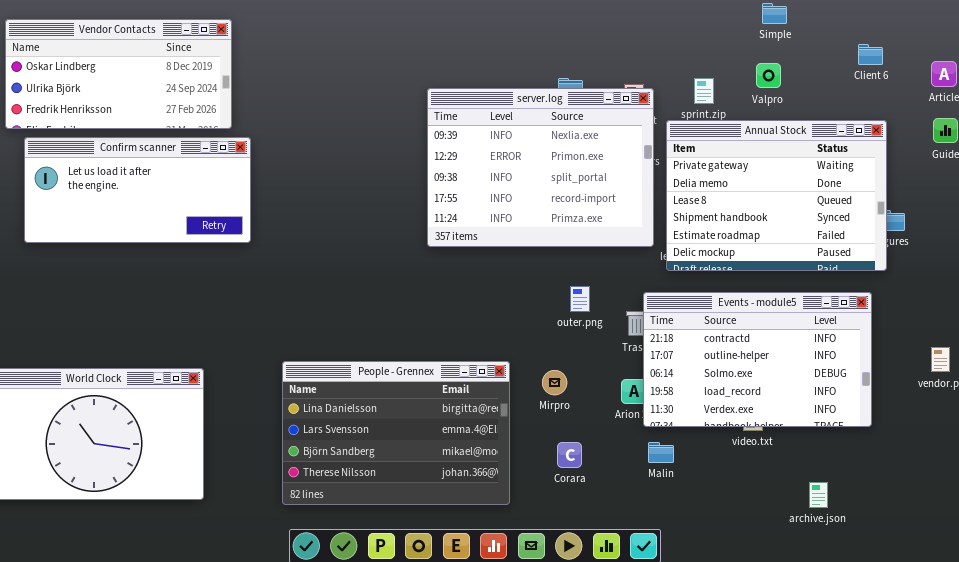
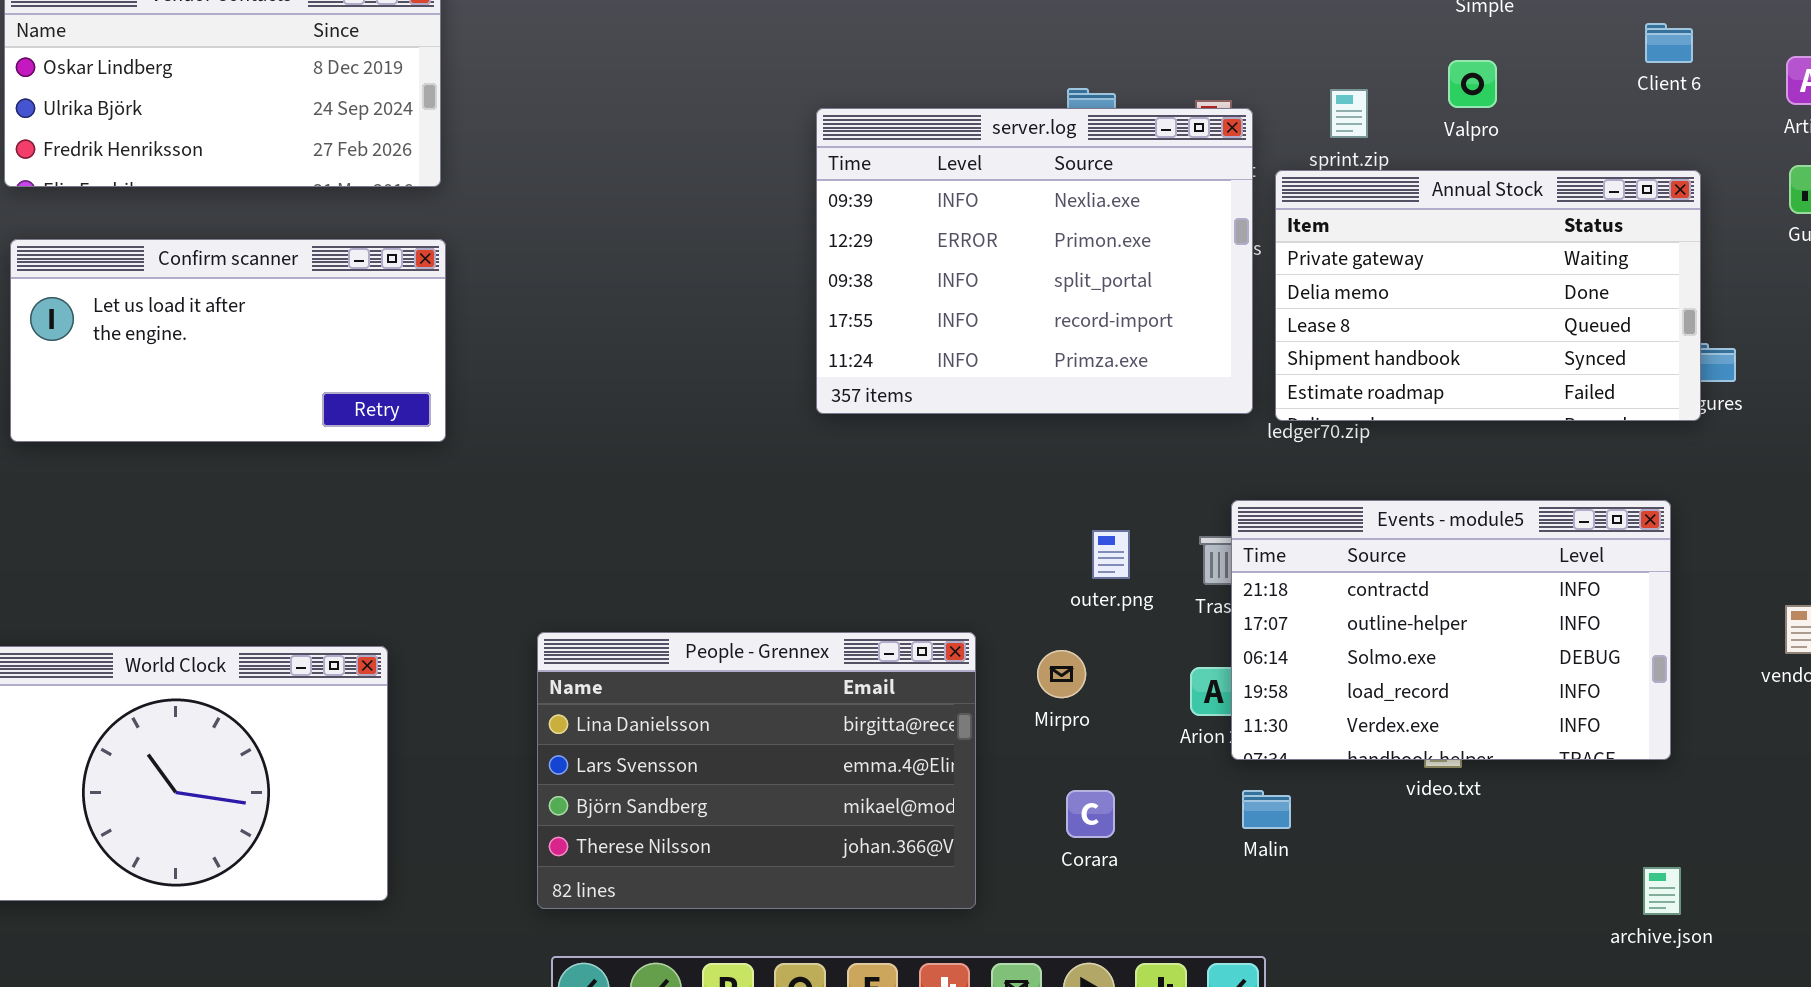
Annual Stock: [666,120,887,271] -> [1275,170,1701,421], resized
Confirm scanner: [24,137,251,243] -> [10,239,446,442], moved
outer.png: [570,286,590,312] -> [1092,530,1130,579], moved
archive.json: [809,482,828,508] -> [1643,867,1681,915], moved

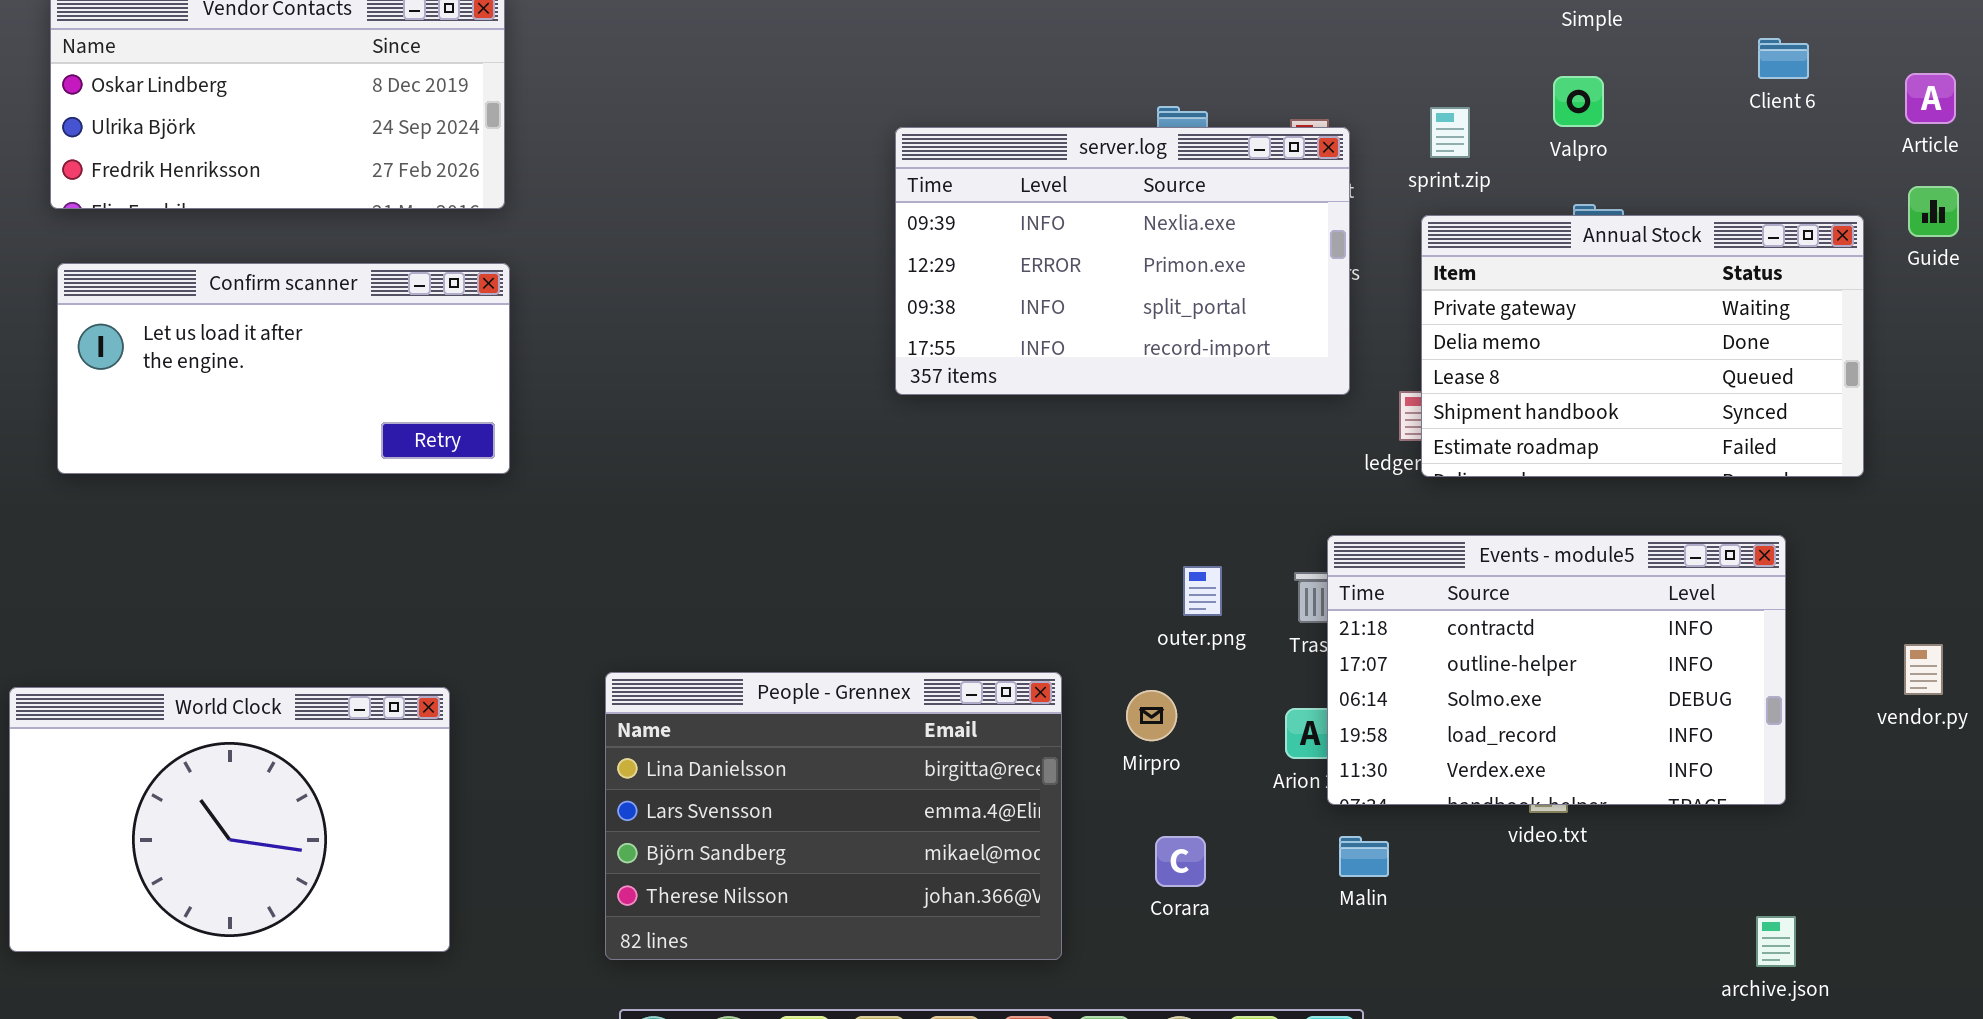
server.log: [816,108,1253,414] -> [895,127,1350,395], resized
Annual Stock: [1275,170,1701,421] -> [1421,215,1864,477], moved

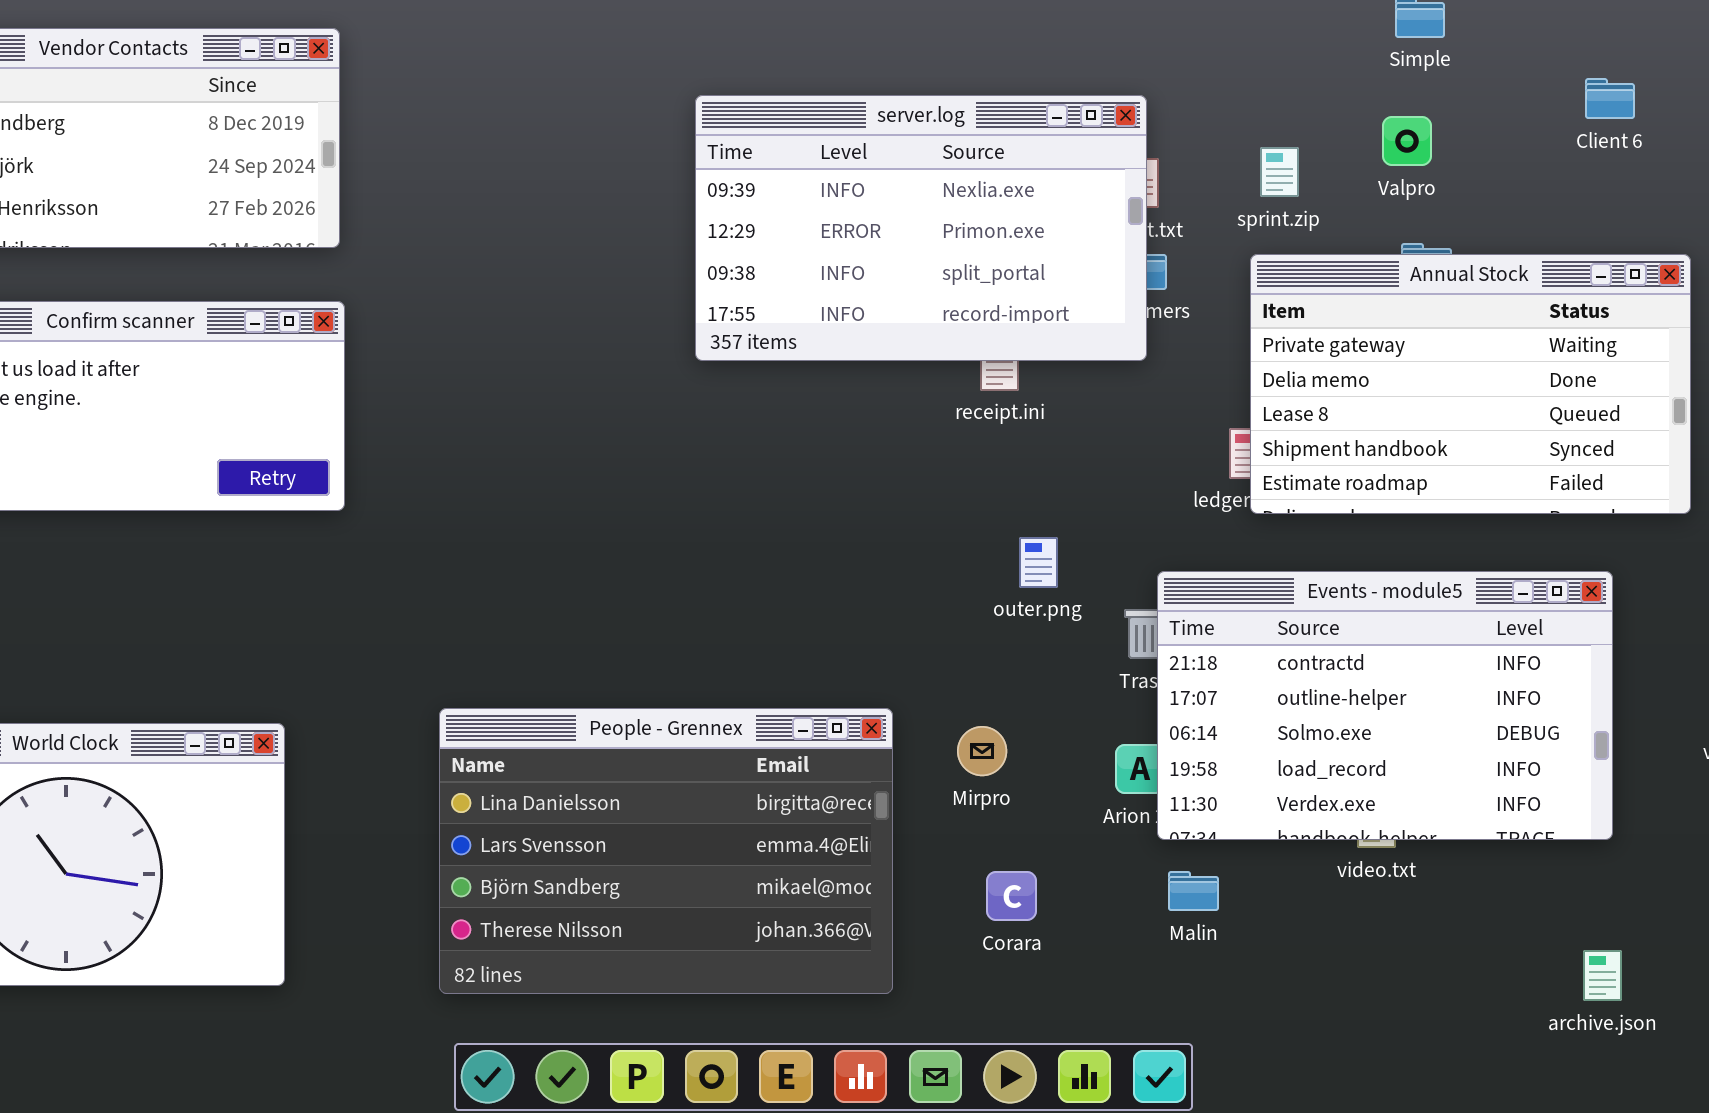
server.log: [895,127,1350,395] -> [695,95,1147,361], moved
outer.png: [1183,566,1222,616] -> [1019,537,1058,588], moved

